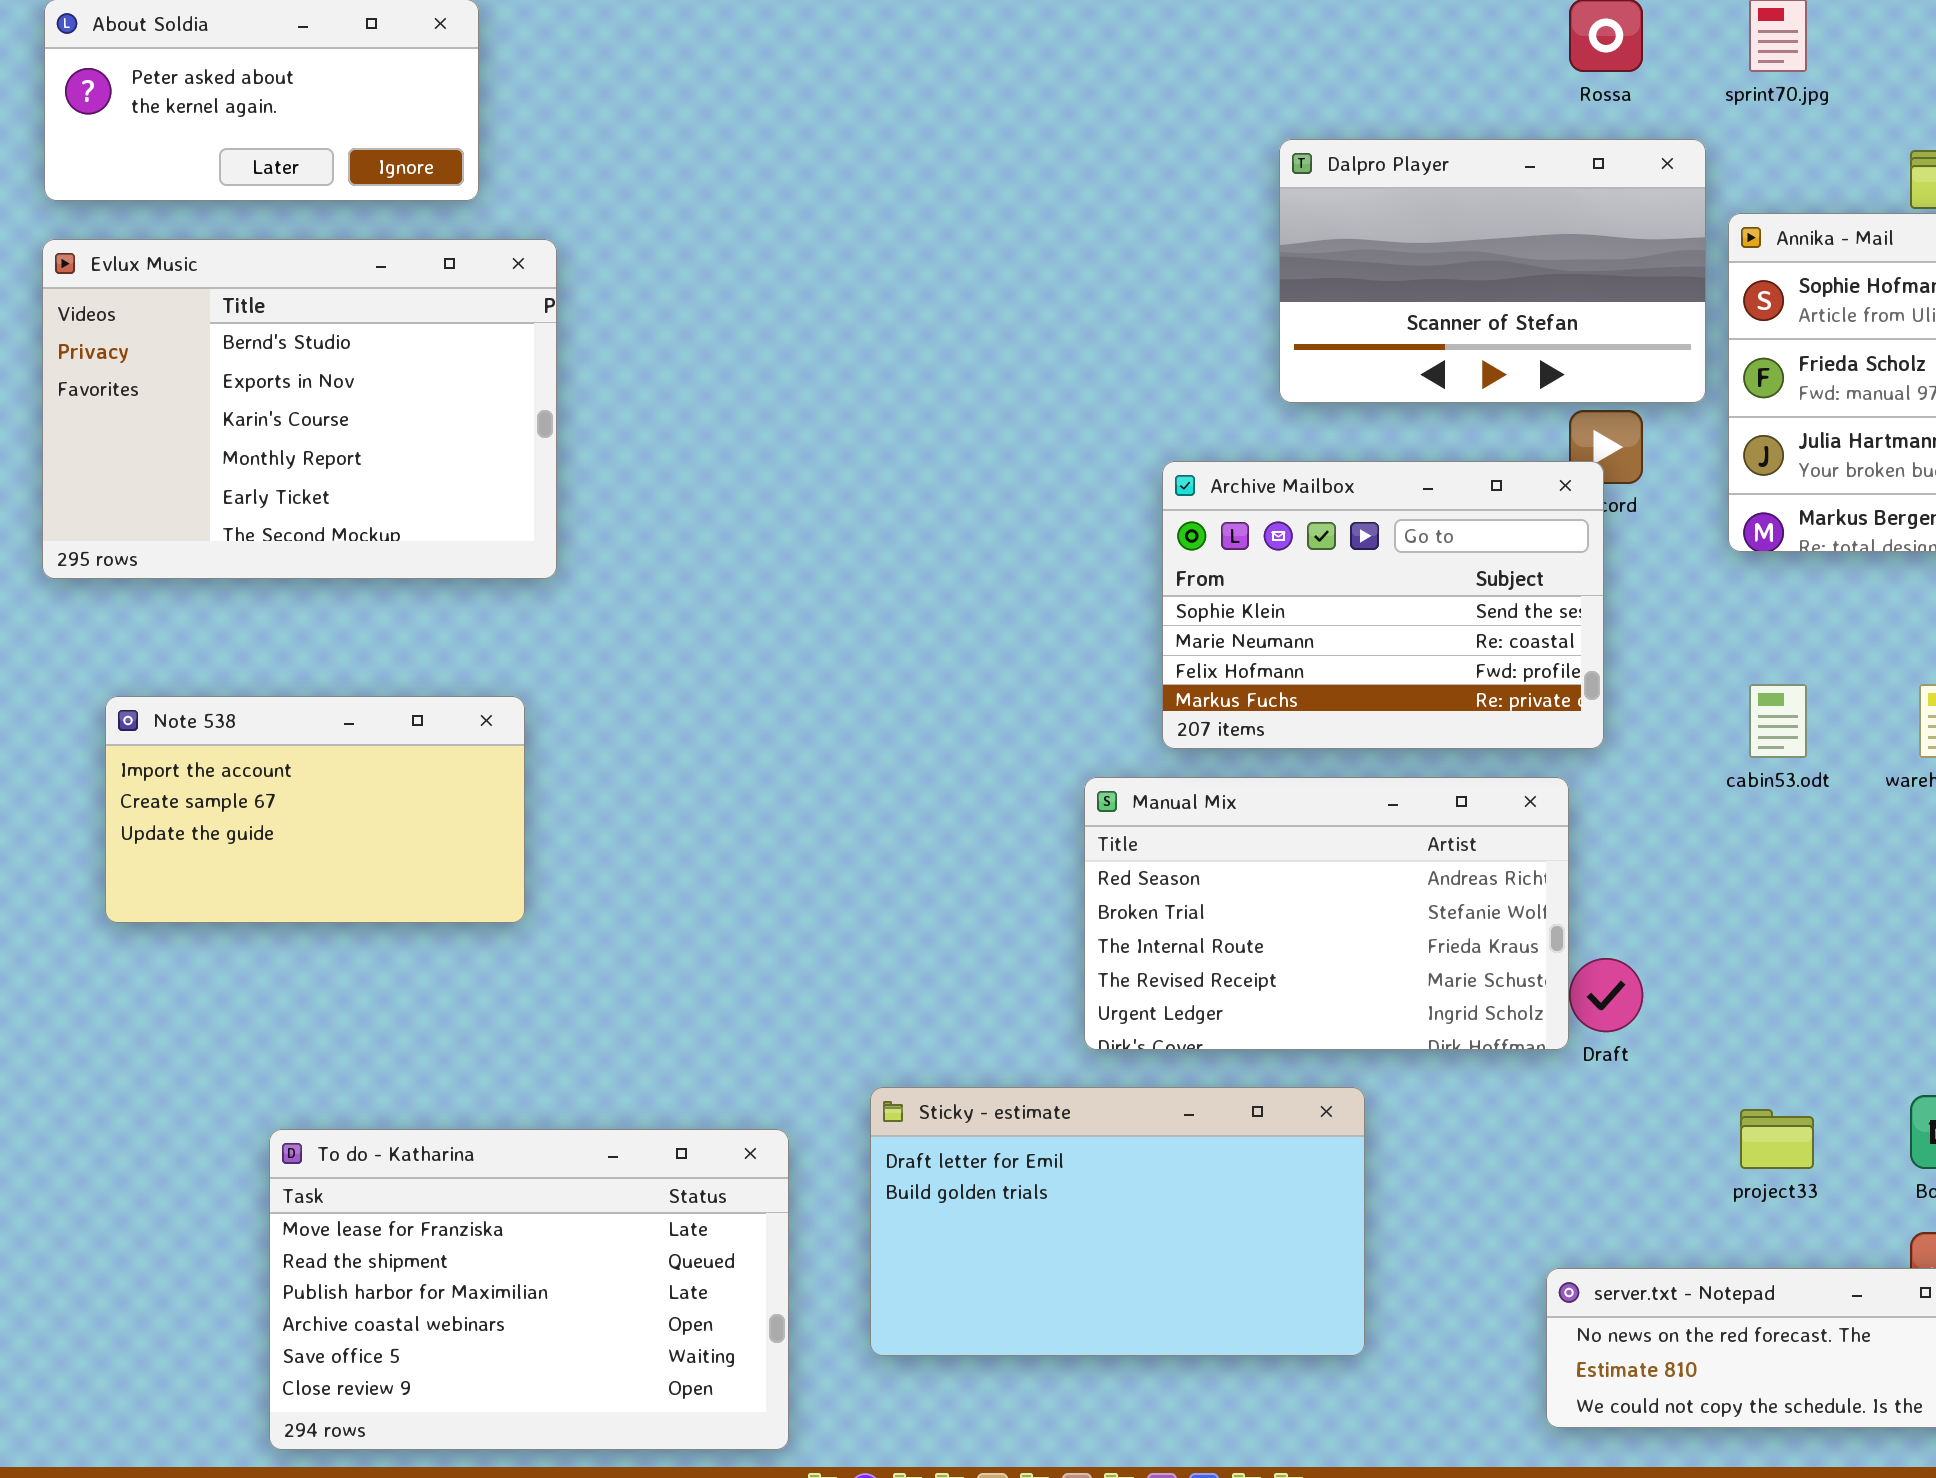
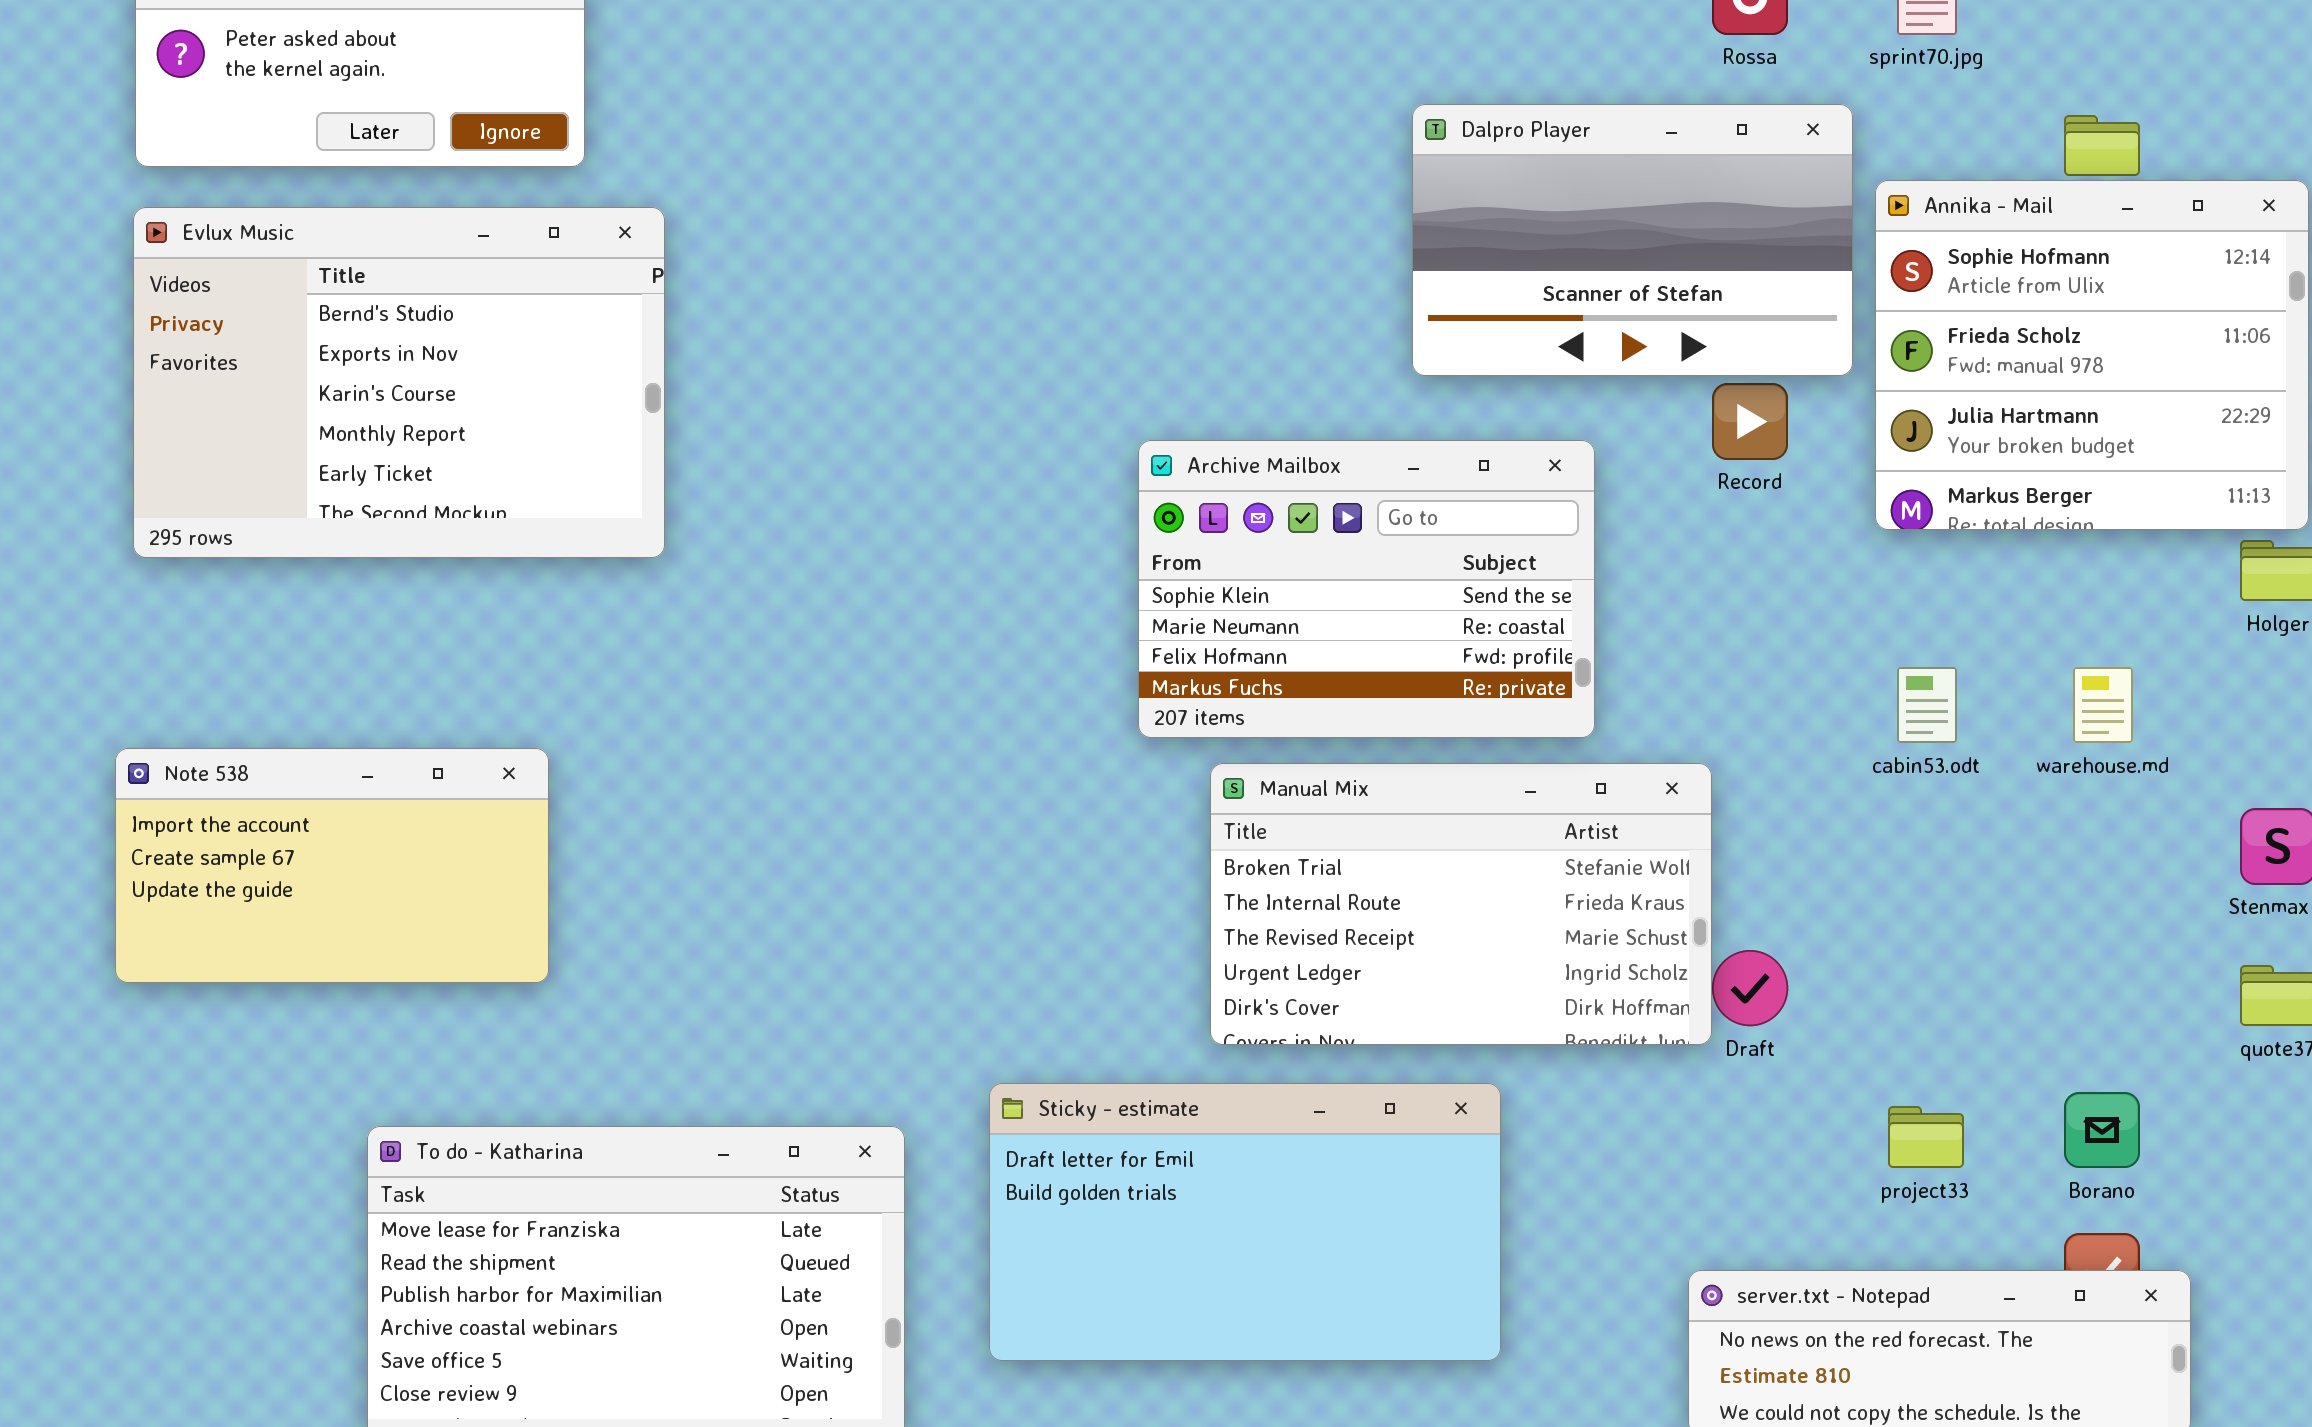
Archive Mailbox: [1162,461,1604,749] -> [1138,440,1595,738], moved
Note 538: [105,696,525,923] -> [115,748,549,983], moved
Manual Mix: [1084,777,1569,1050] -> [1210,763,1712,1045], scrolled down 1 row

